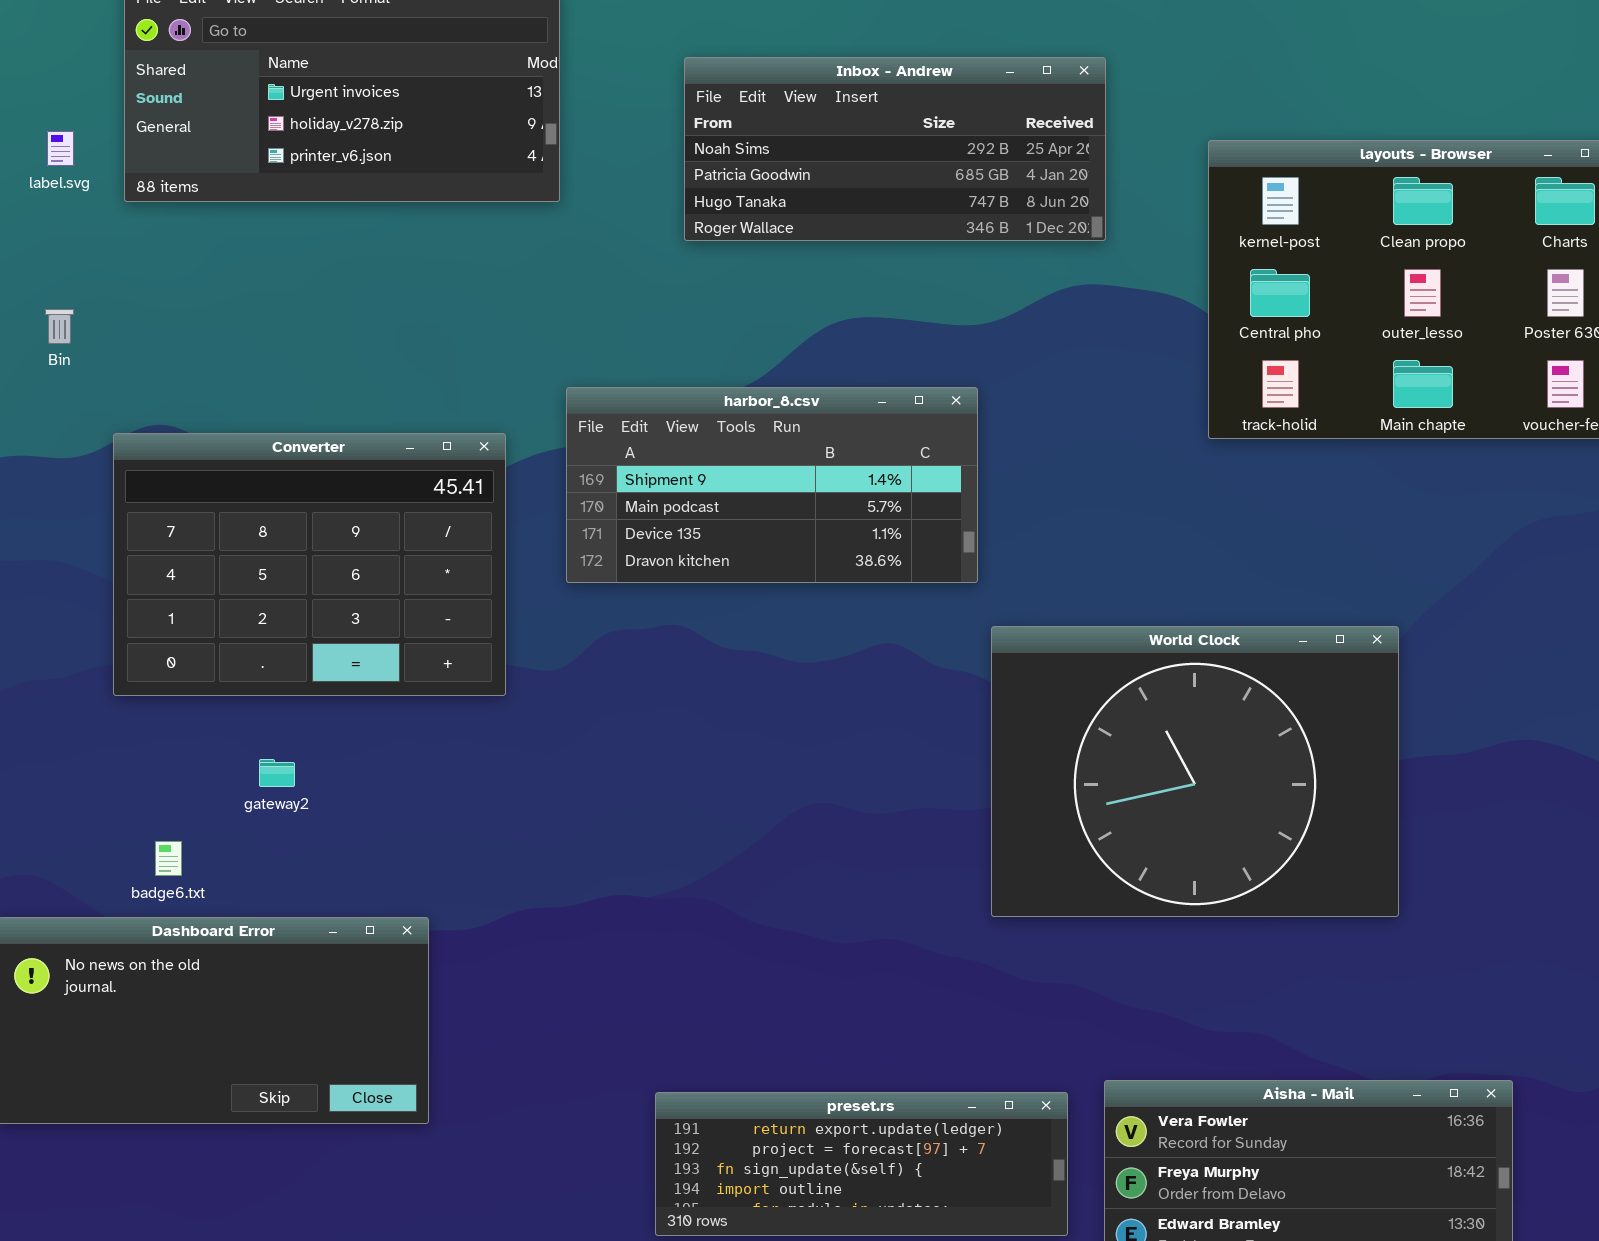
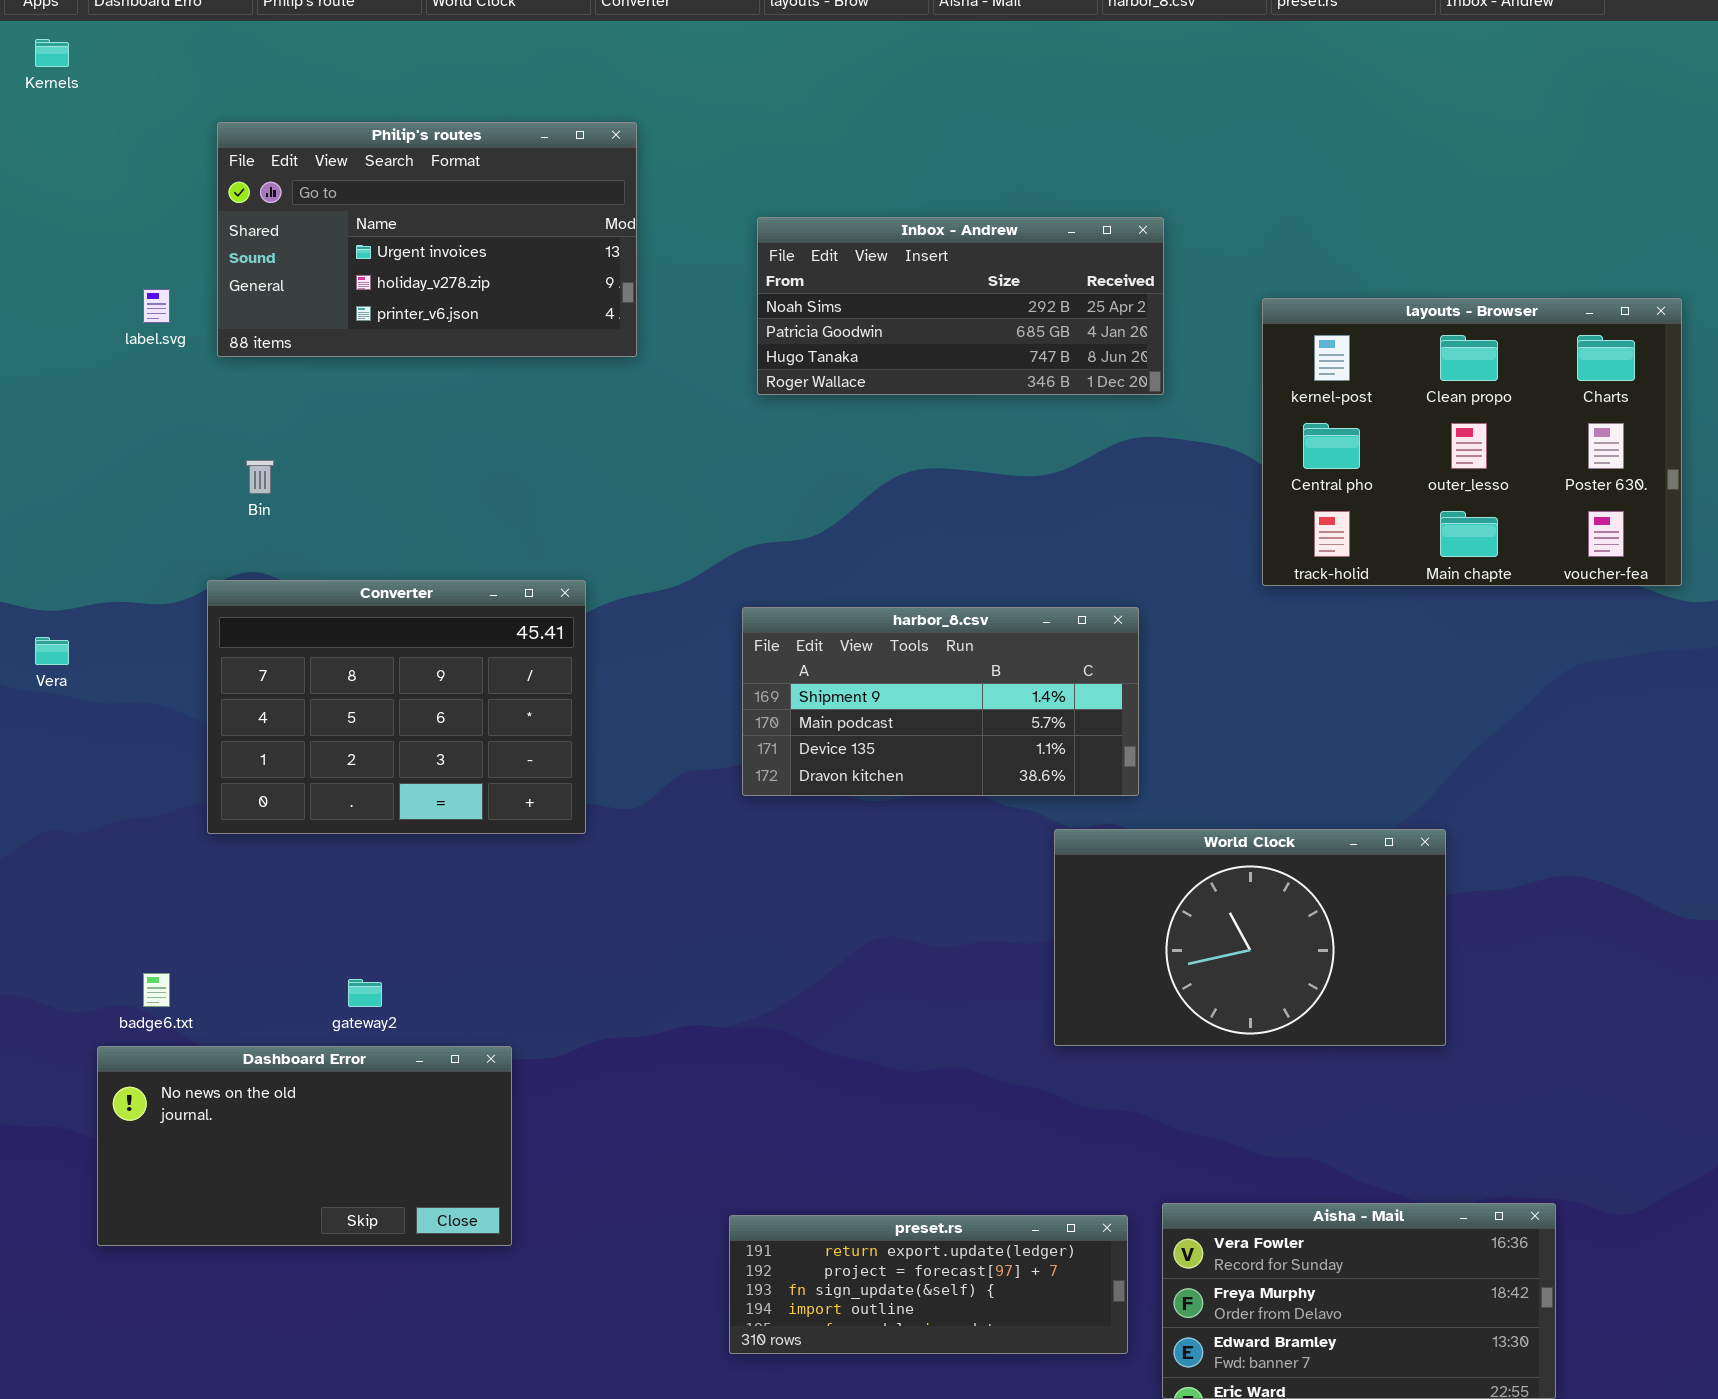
Bin: [45,309,74,344] -> [246,460,274,494], moved
harbor_8.csv: [566,387,978,583] -> [742,607,1139,796], moved
World Clock: [991,626,1399,917] -> [1054,829,1446,1046], resized
gateway2: [259,759,295,787] -> [348,979,382,1007], moved
badge6.txt: [155,841,182,876] -> [143,973,170,1007], moved

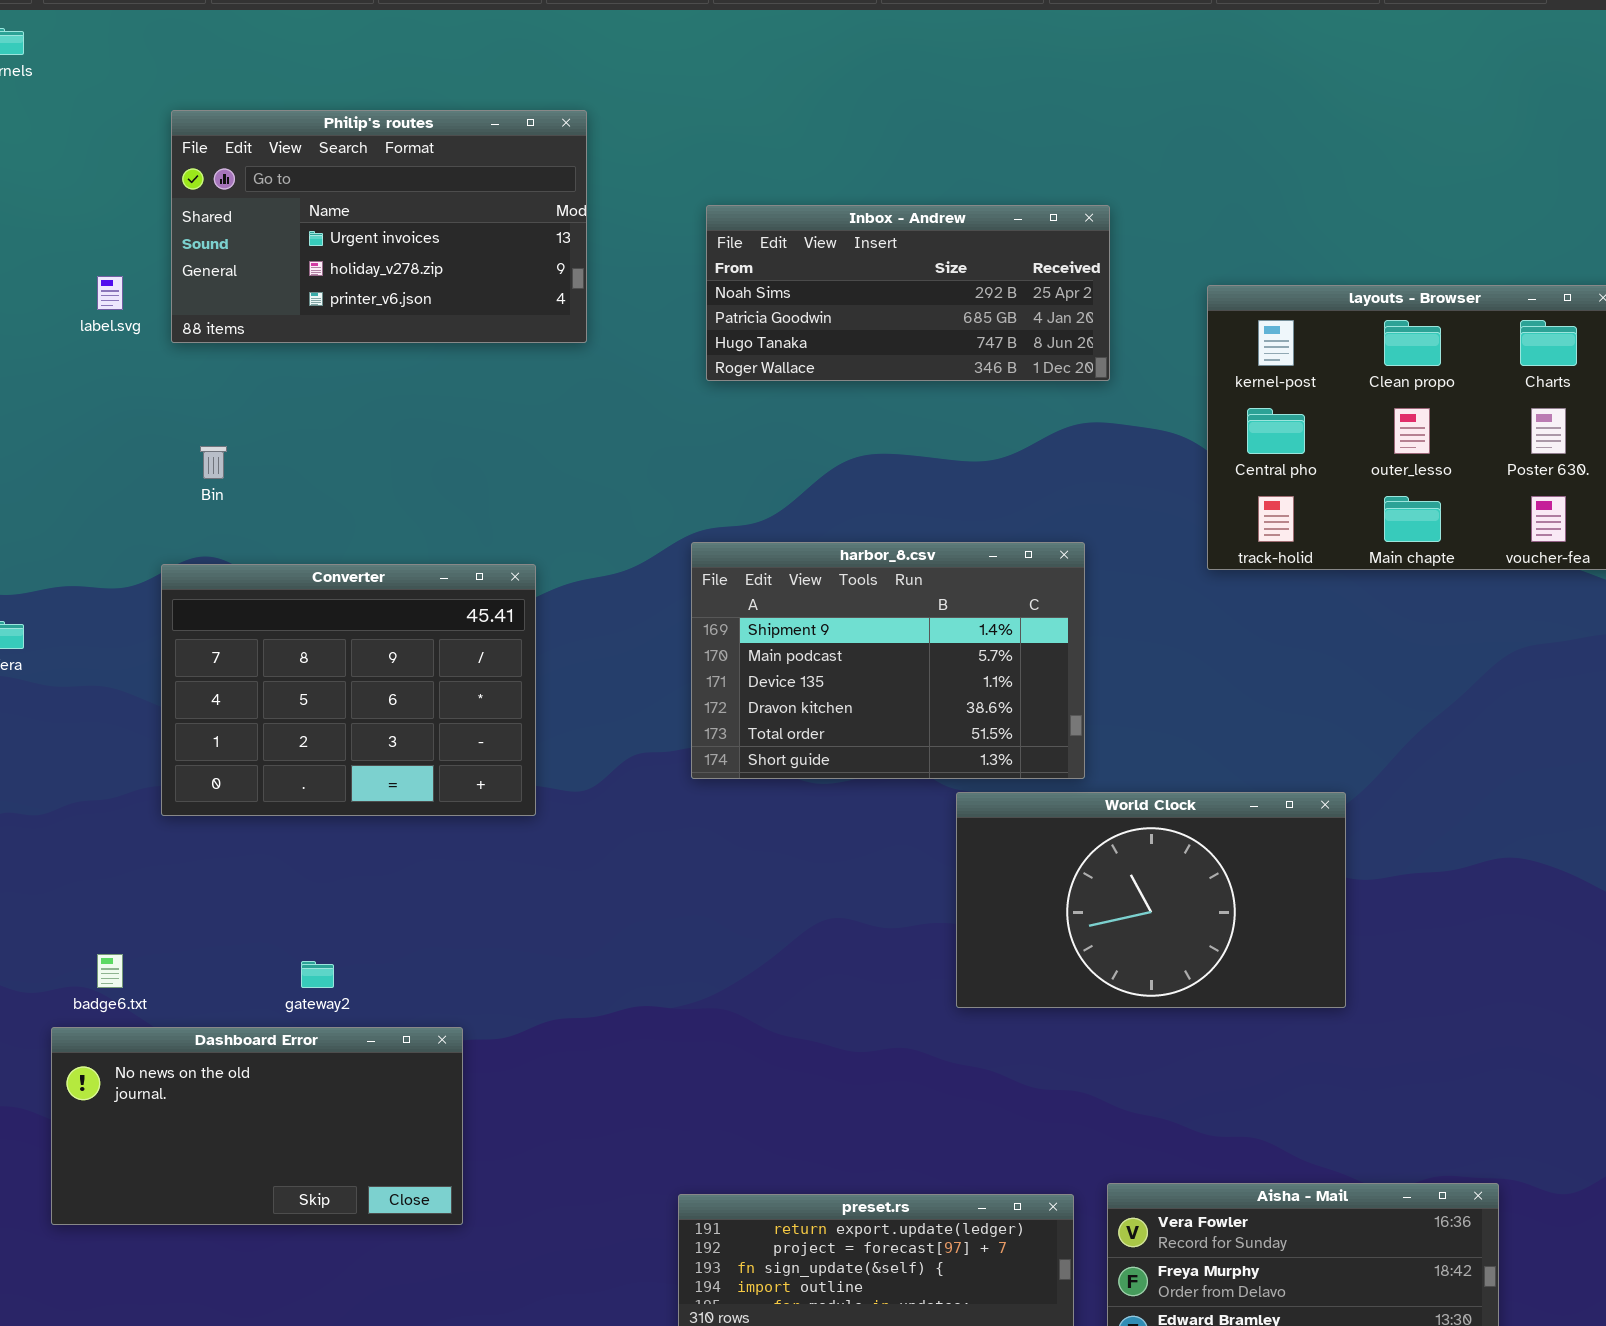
harbor_8.csv: [742,607,1139,796] -> [691,542,1085,779], resized
World Clock: [1054,829,1446,1046] -> [956,792,1346,1008], moved

